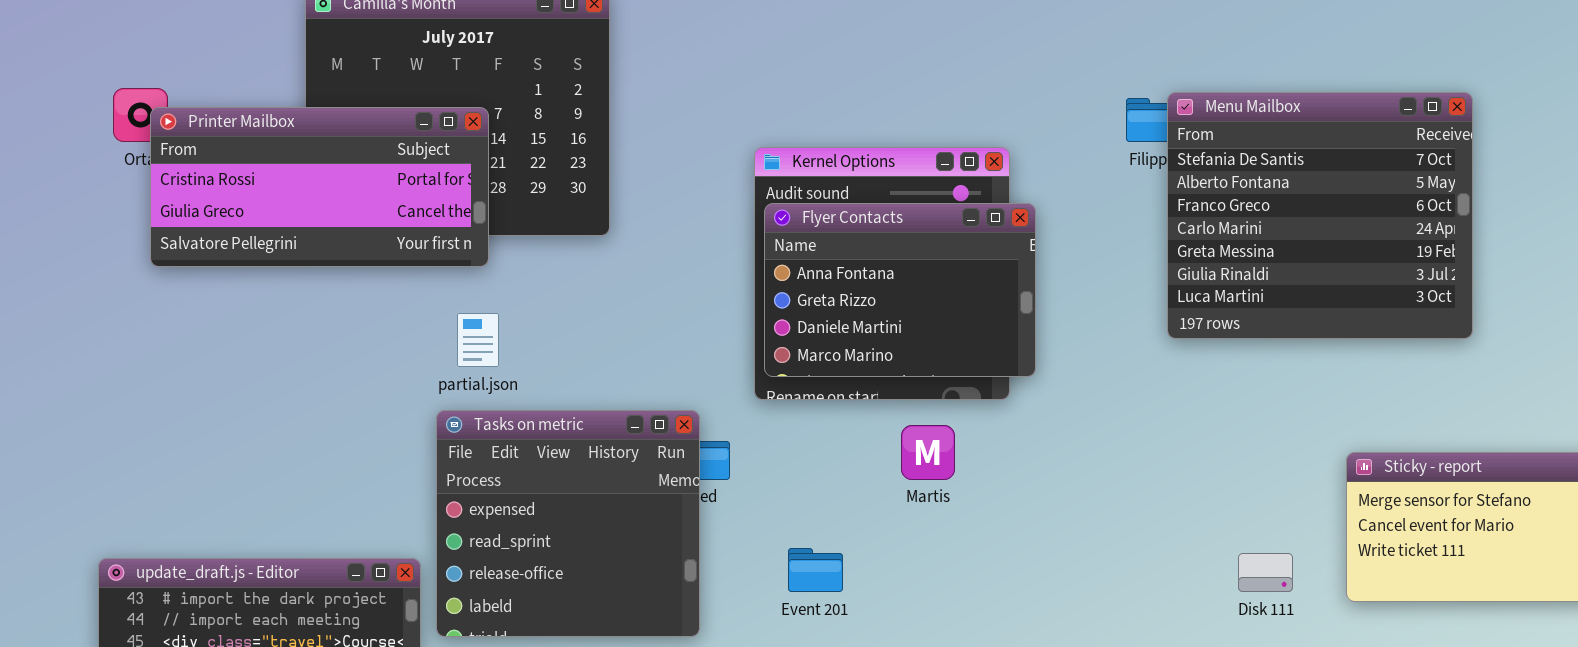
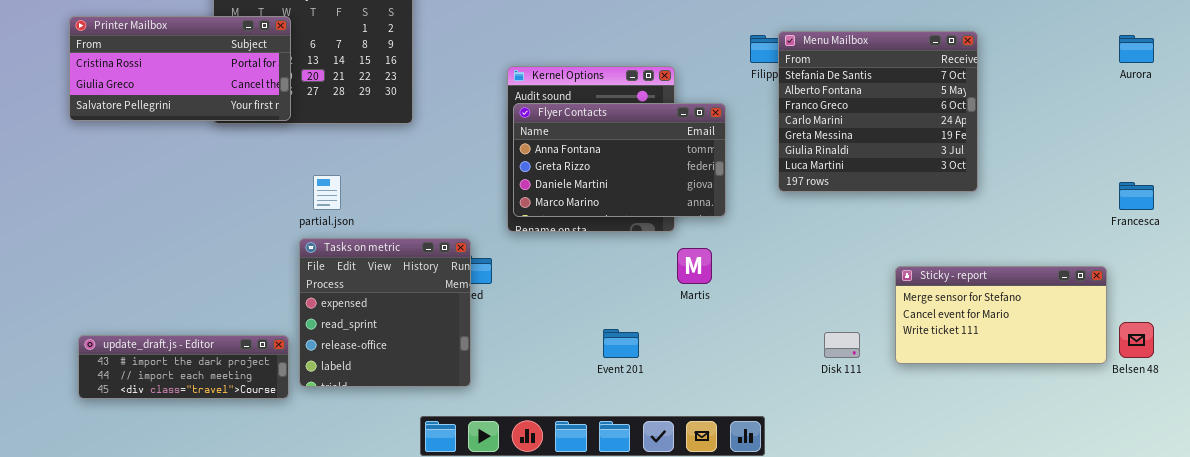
Printer Mailbox: [150,107,489,267] -> [69,16,291,121], moved
Flyer Contacts: [764,203,1036,377] -> [513,103,726,217], resized
Martis: [901,425,955,480] -> [677,248,712,284], moved
Event 201: [788,548,843,592] -> [603,329,639,358], moved

